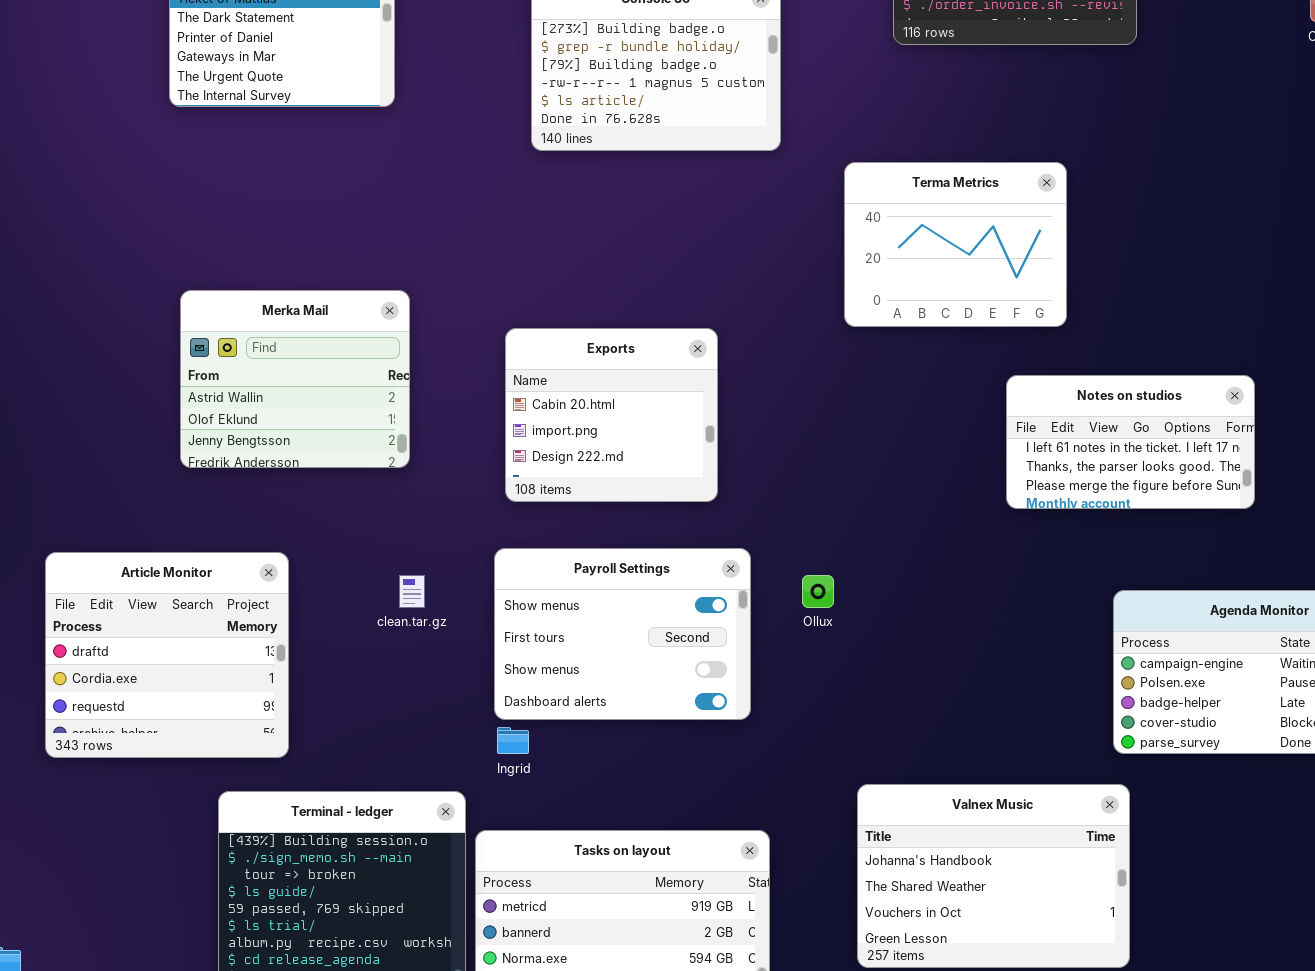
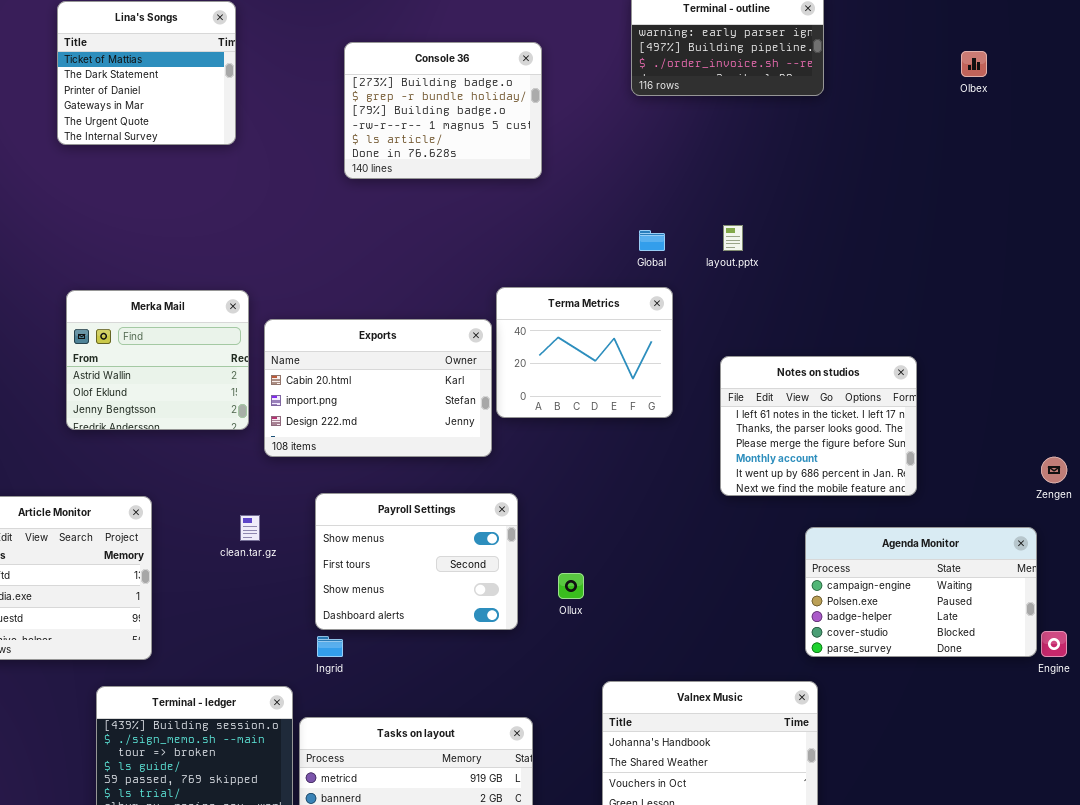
Terma Metrics: [844,162,1067,327] -> [496,287,673,418], moved
Exports: [505,328,718,502] -> [264,319,492,457], resized
Notes on studios: [1006,375,1255,509] -> [720,356,917,496], resized
Ollux: [802,575,834,608] -> [558,573,584,599], moved

